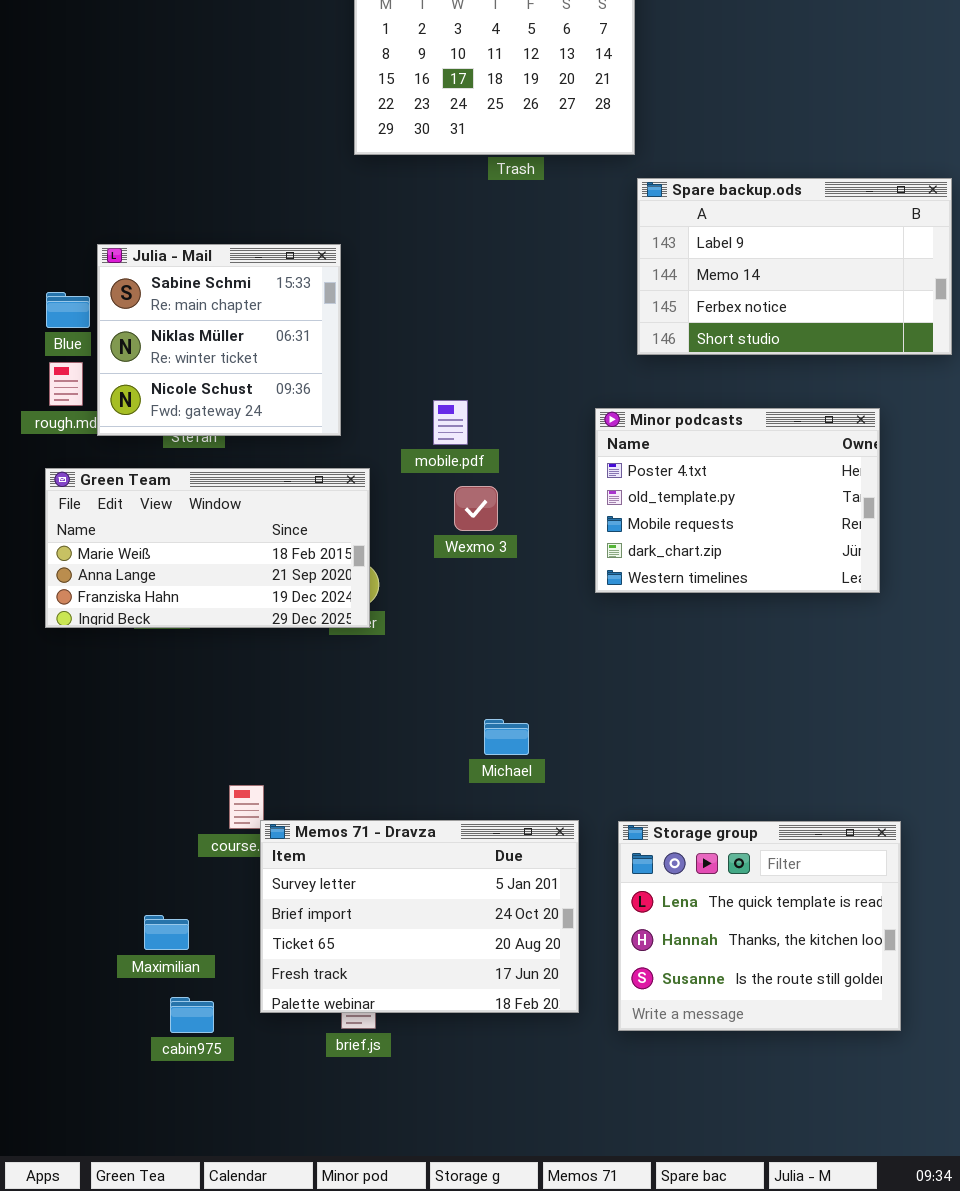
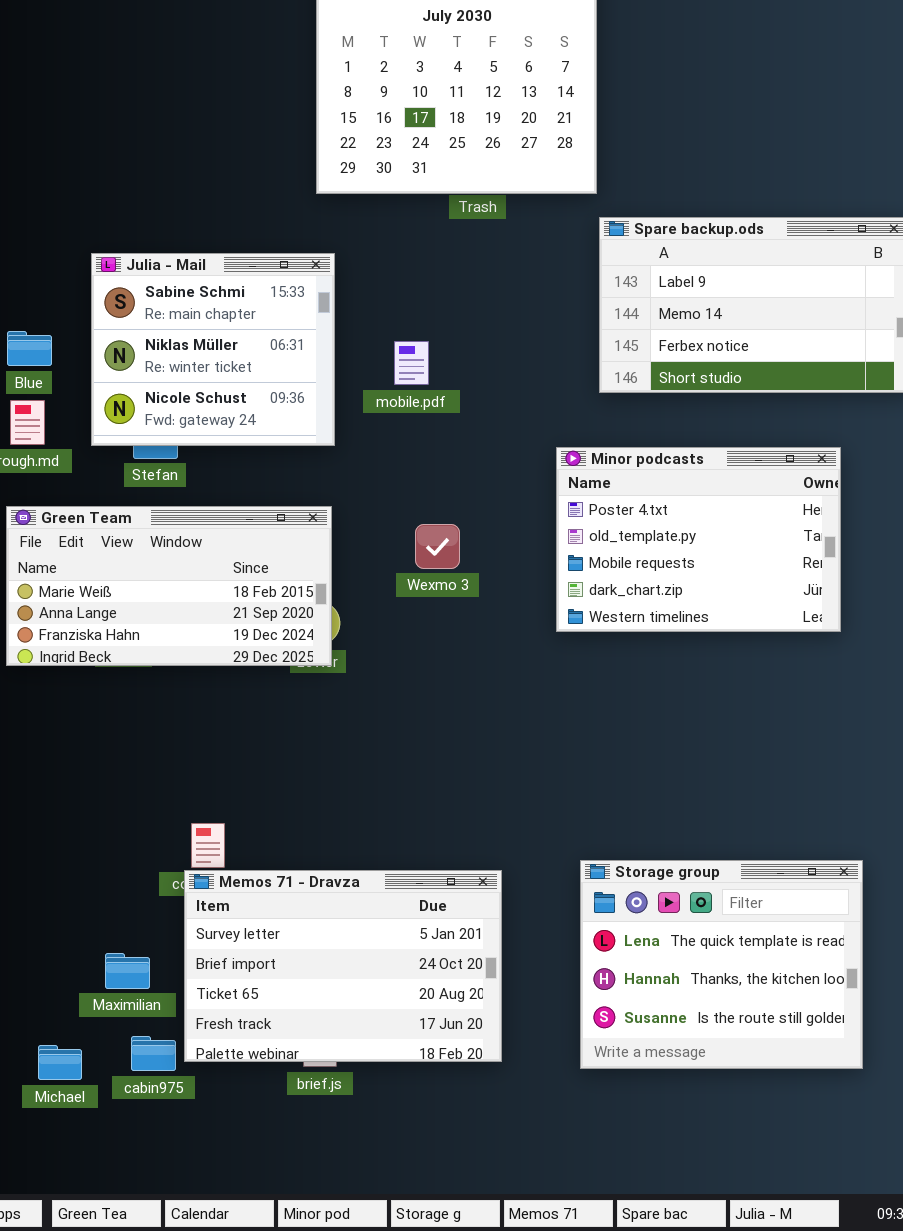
Julia - Mail: [97,244,341,436] -> [91,253,335,446], moved
mobile.pdf: [433,400,468,445] -> [394,341,429,385], moved
Michael: [484,719,529,755] -> [38,1045,82,1080], moved
Memos 71 - Dravza: [260,820,579,1013] -> [184,870,502,1062], moved

